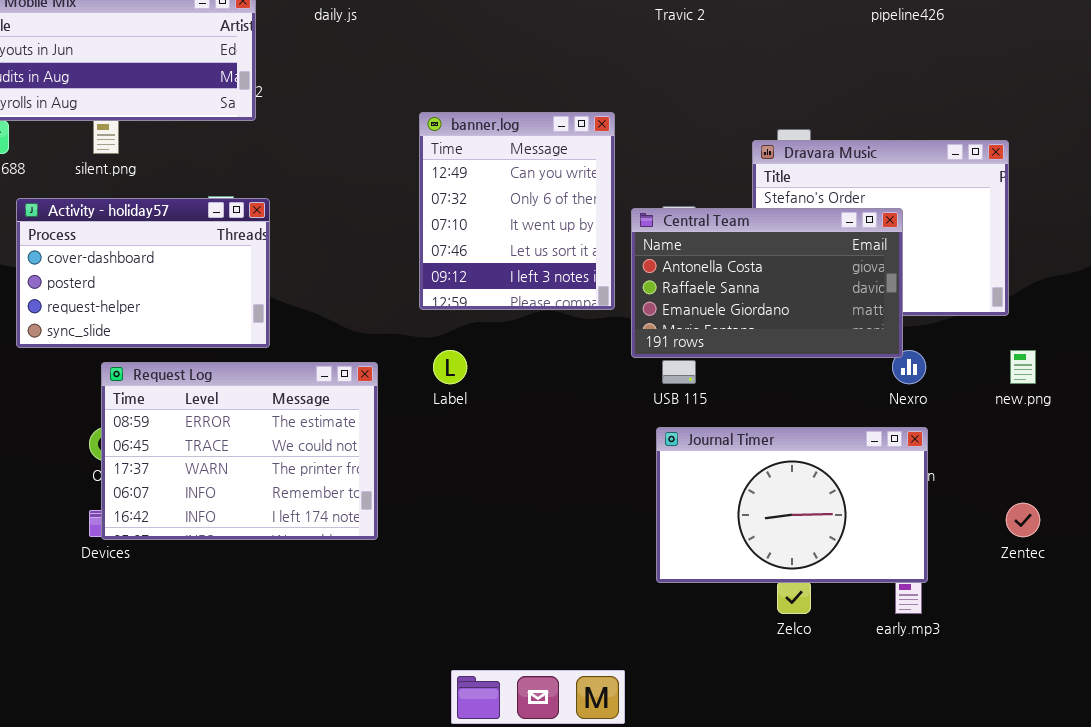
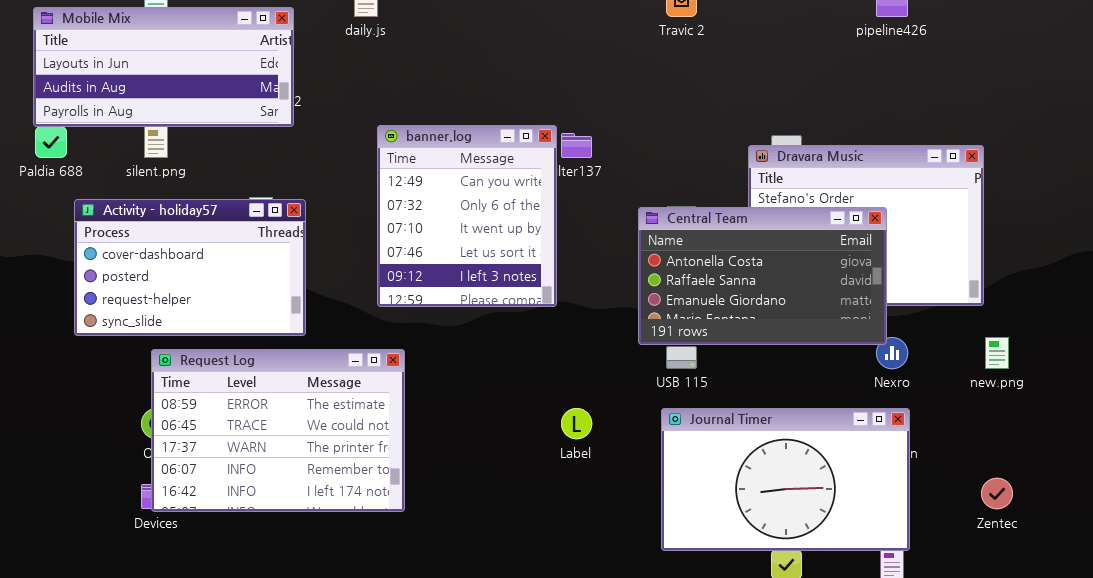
banner.log: [419,112,615,310] -> [377,125,557,307], moved
Label: [433,350,467,384] -> [561,408,592,439], moved

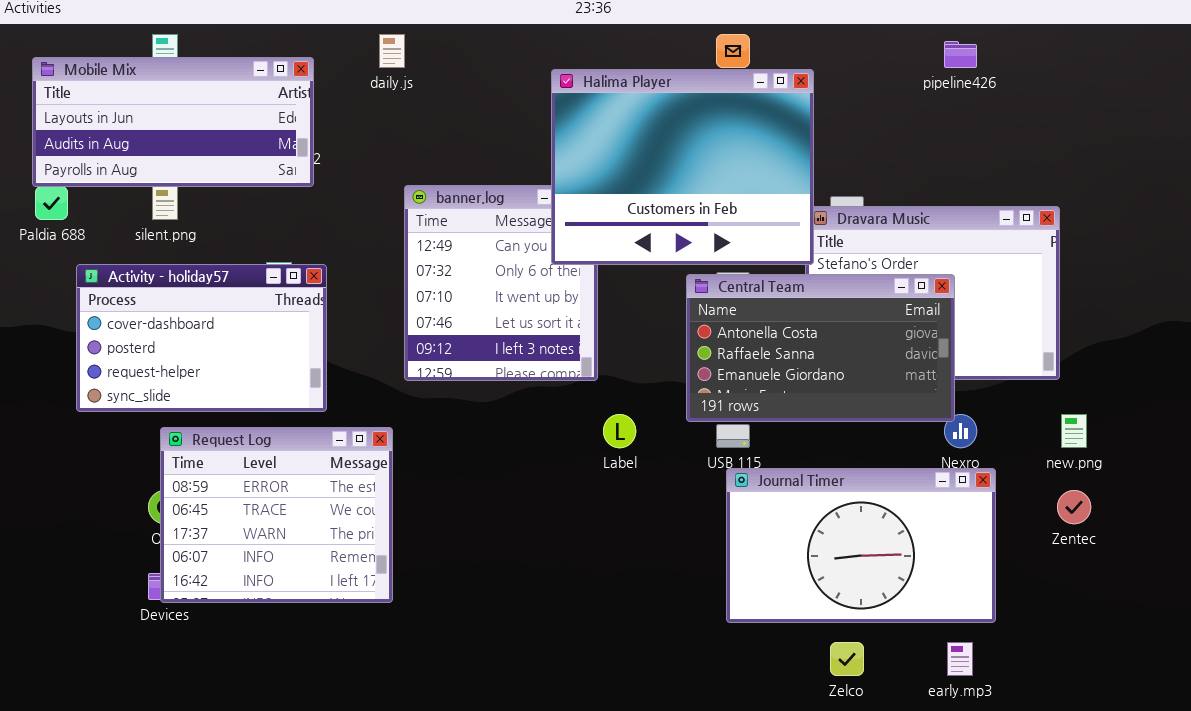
Halima Player: none -> [551,69,814,265], opened
Request Log: [151,349,405,512] -> [160,427,393,603], resized
Label: [561,408,592,439] -> [603,414,636,448], moved
Journal Timer: [661,408,910,551] -> [726,468,996,623], moved
Zentec: [981,478,1013,509] -> [1057,490,1091,524], moved

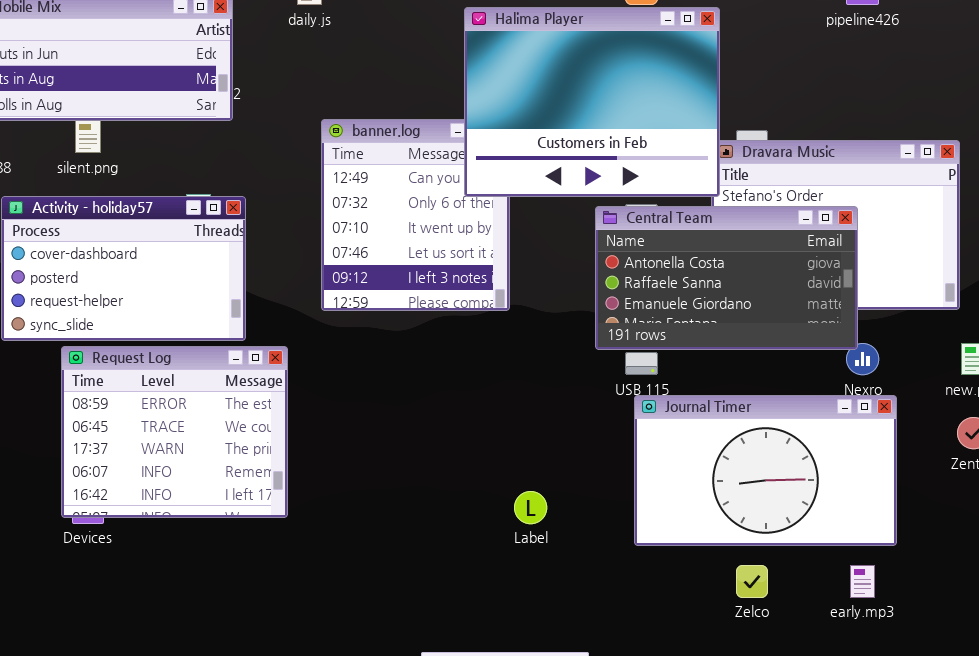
Label: [603,414,636,448] -> [514,491,547,524], moved
Request Log: [160,427,393,603] -> [61,346,288,518], moved

